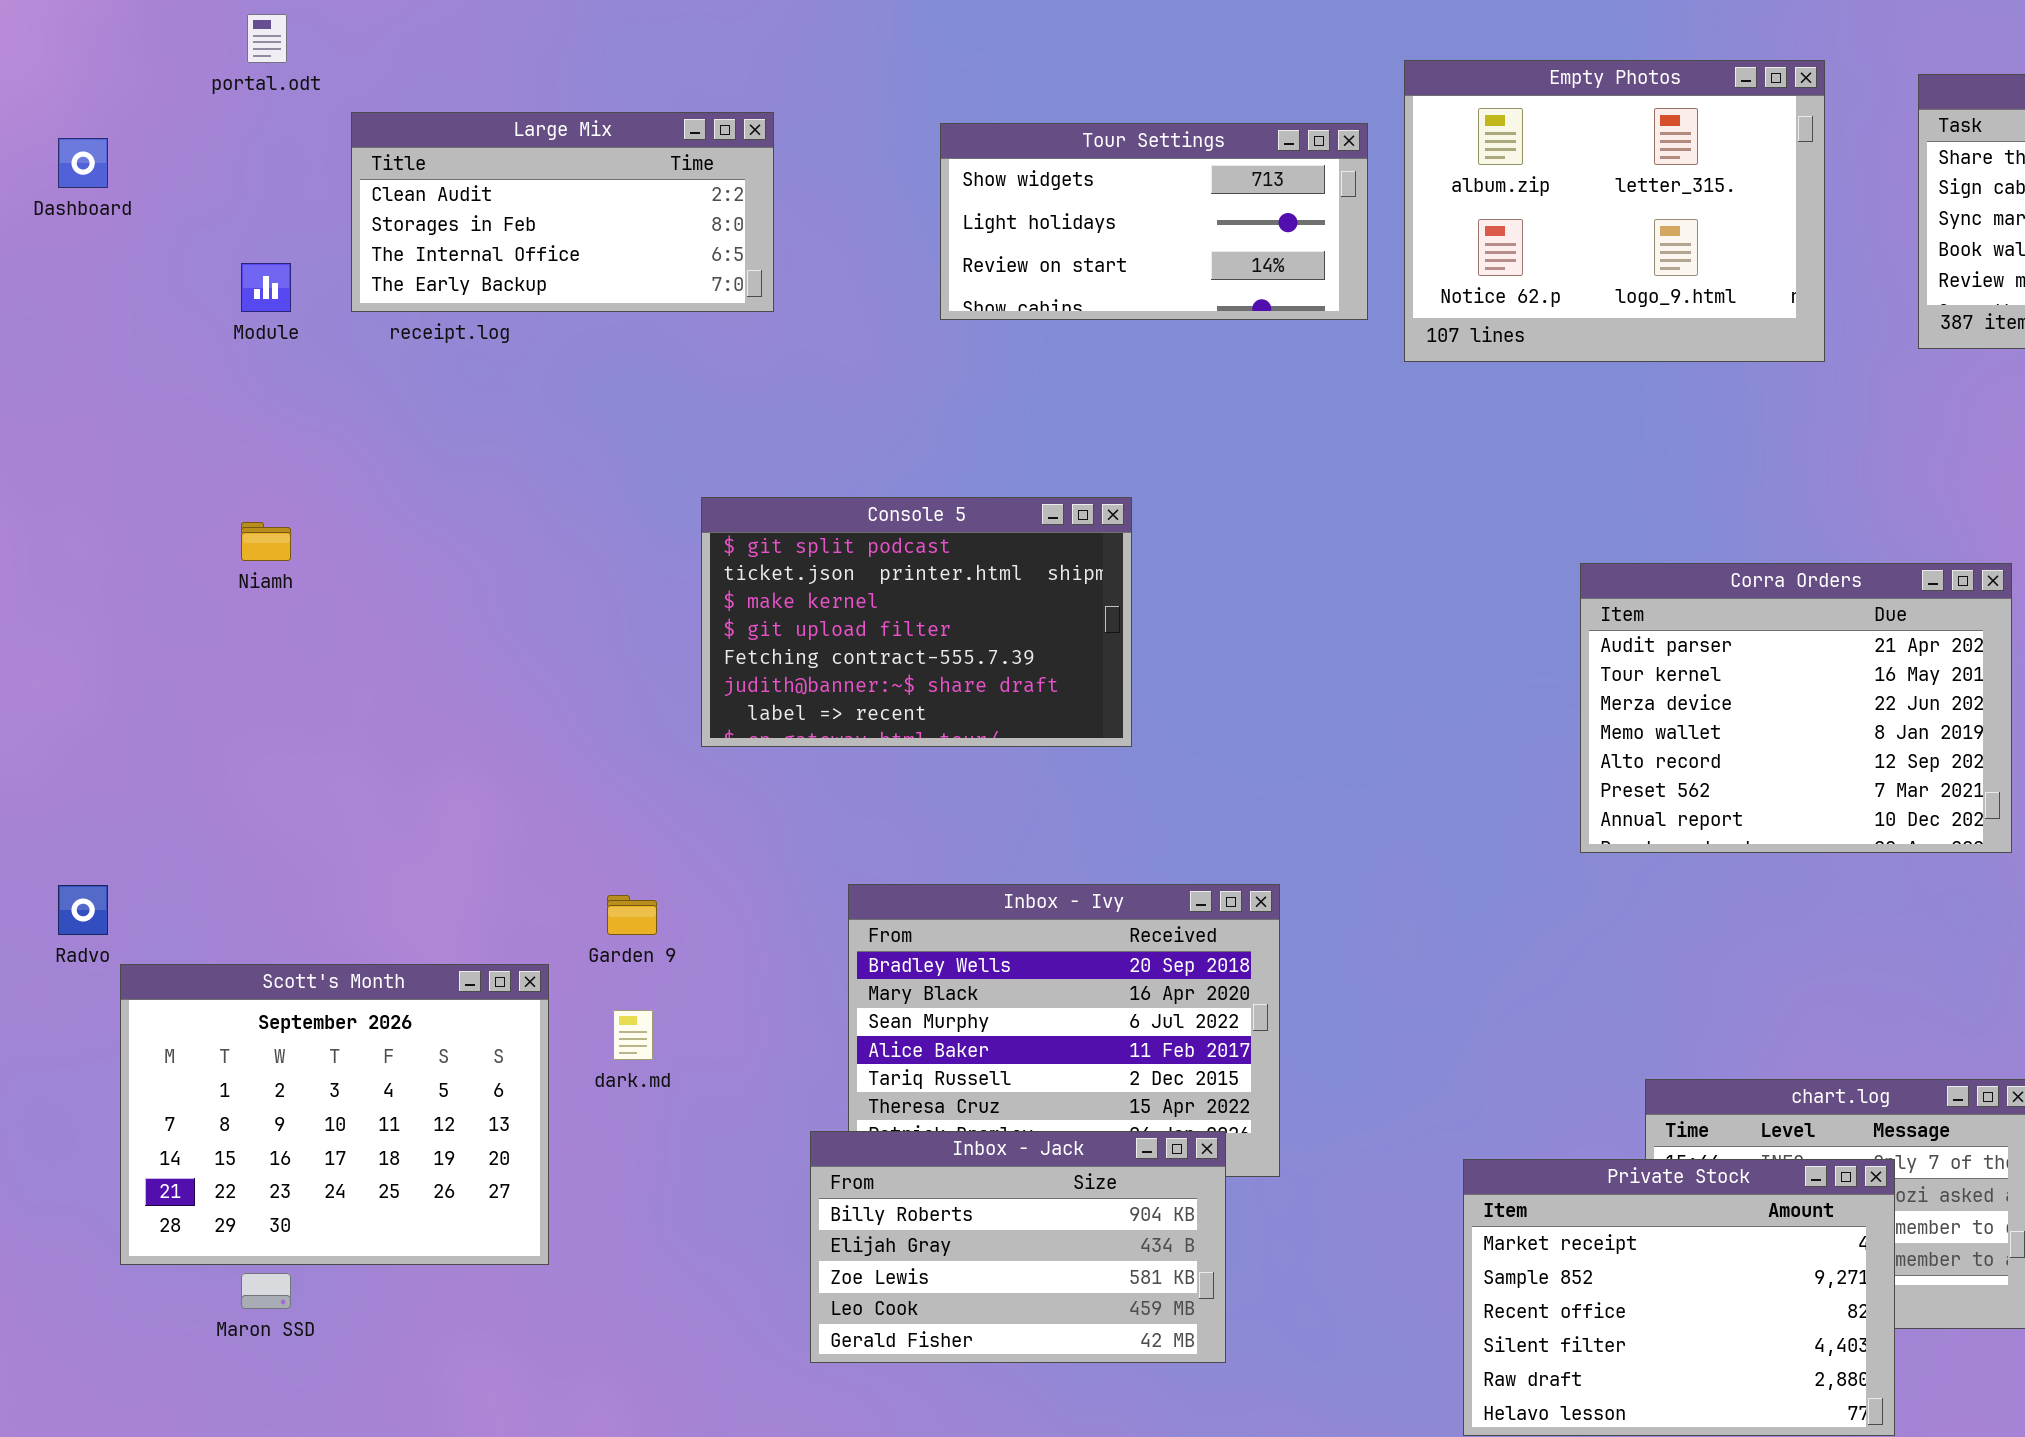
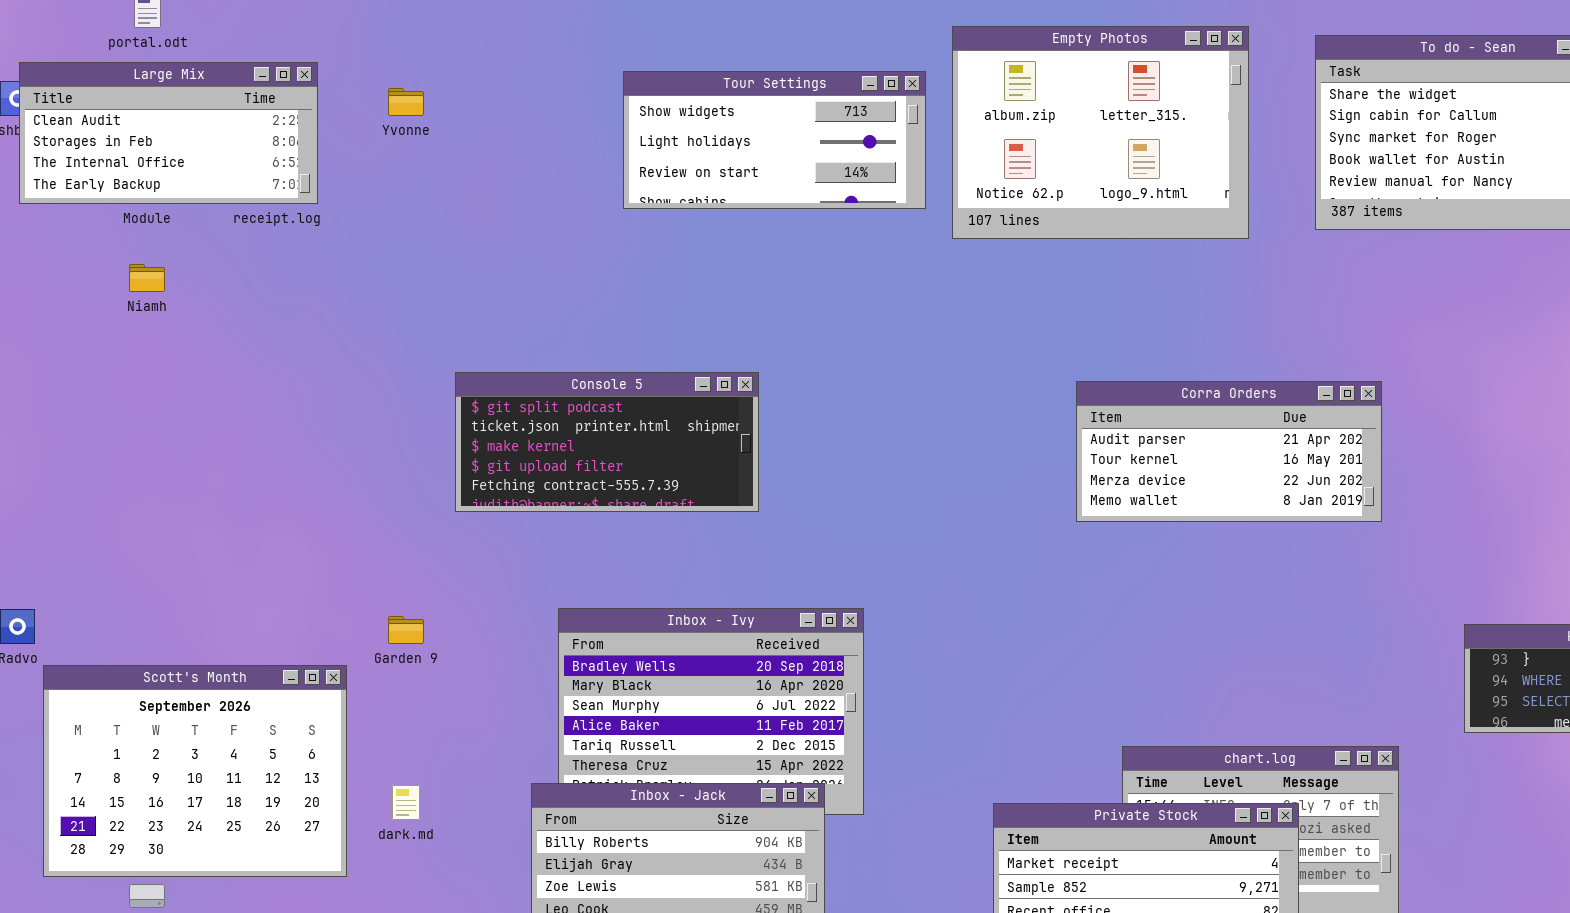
Large Mix: [351,112,774,312] -> [19,62,318,204], moved
Console 5: [701,497,1132,747] -> [455,372,759,512], resized
Niamh: [241,522,291,561] -> [129,264,165,292], moved
Corra Orders: [1580,563,2012,853] -> [1076,381,1382,522], resized
dark.md: [613,1010,653,1060] -> [392,785,420,820], moved

